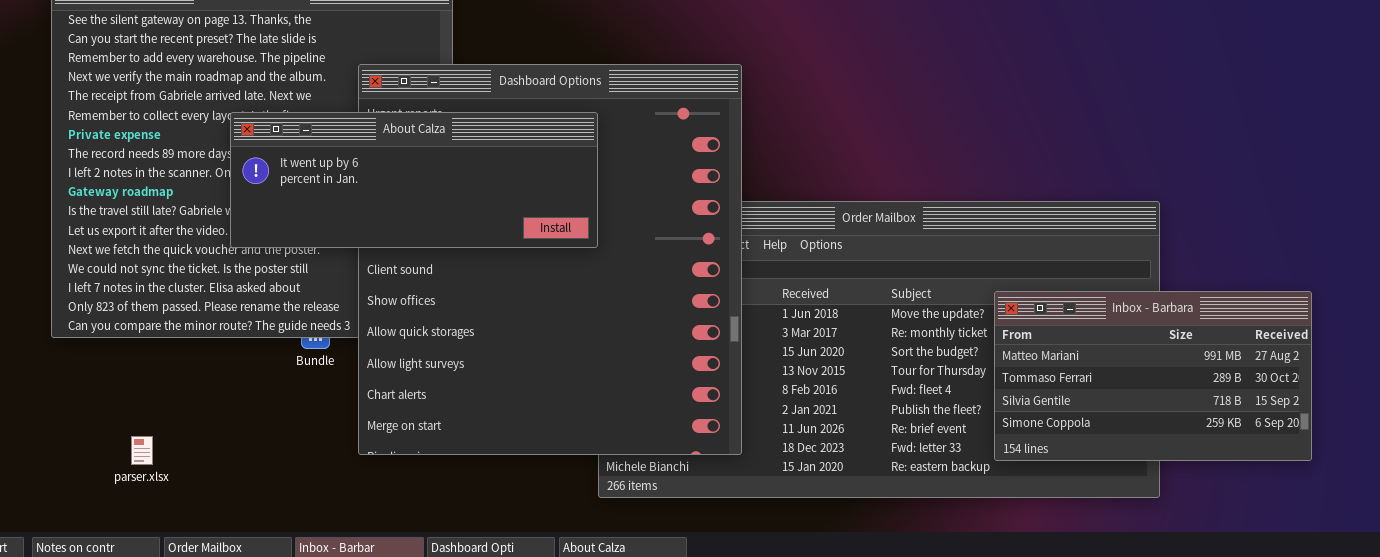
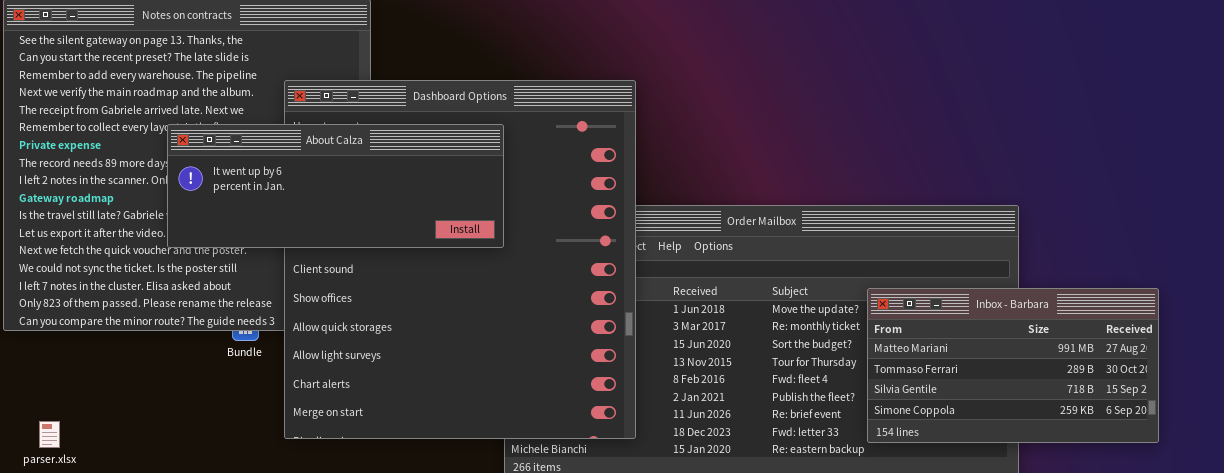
parser.xlsx: [131,436,153,465] -> [39,421,60,448], moved

